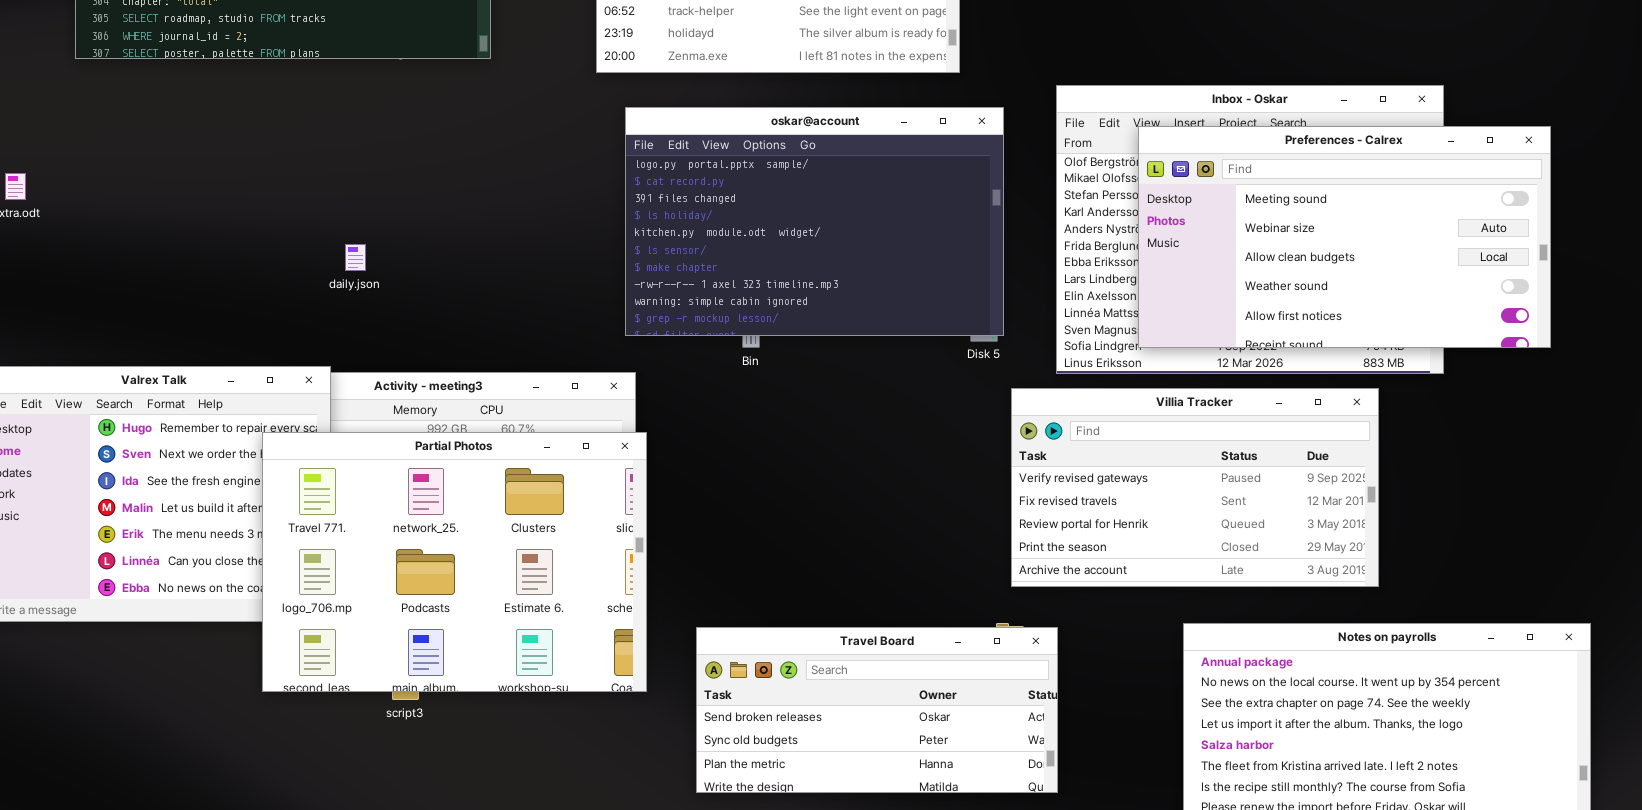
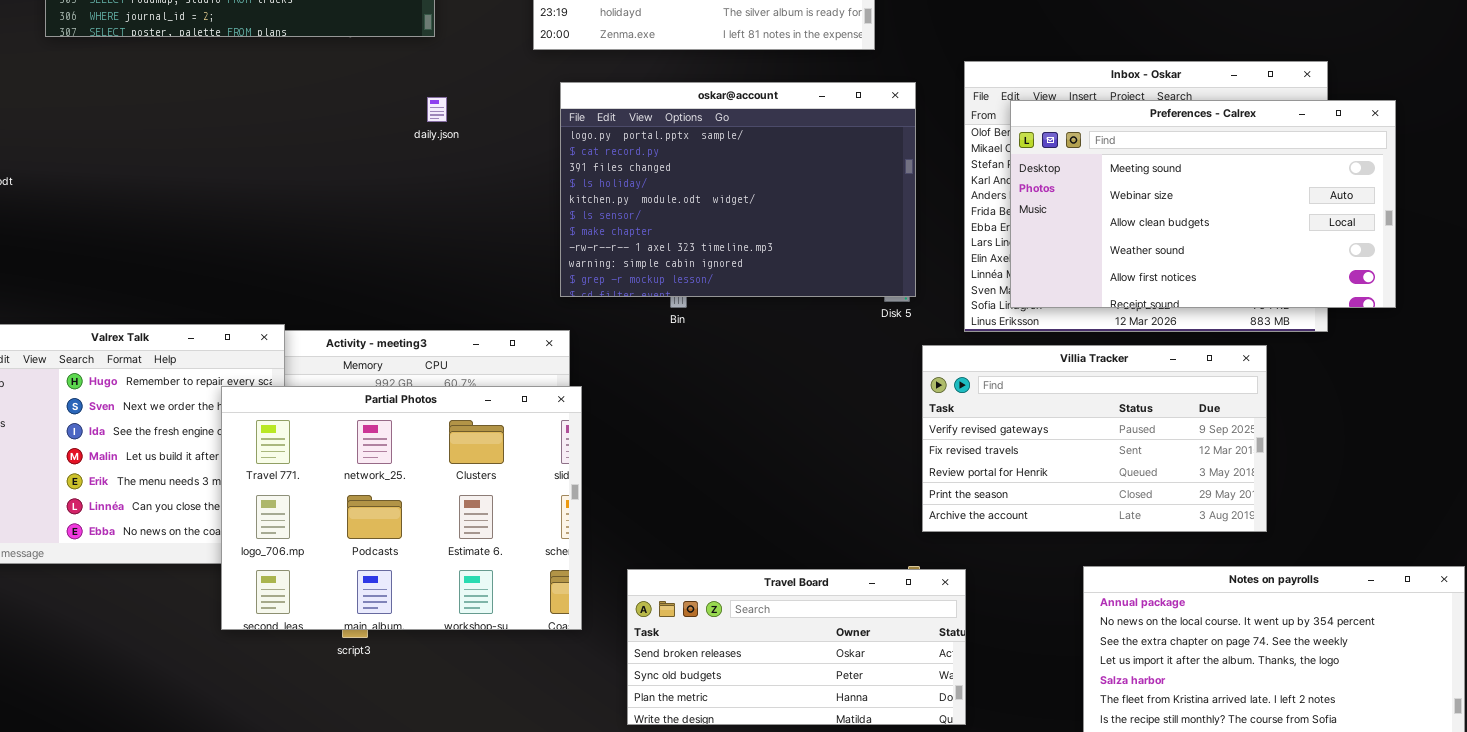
Preferences - Calrex: [1138,126,1551,348] -> [1010,100,1396,308], moved
daily.json: [345,244,366,271] -> [427,97,447,122], moved

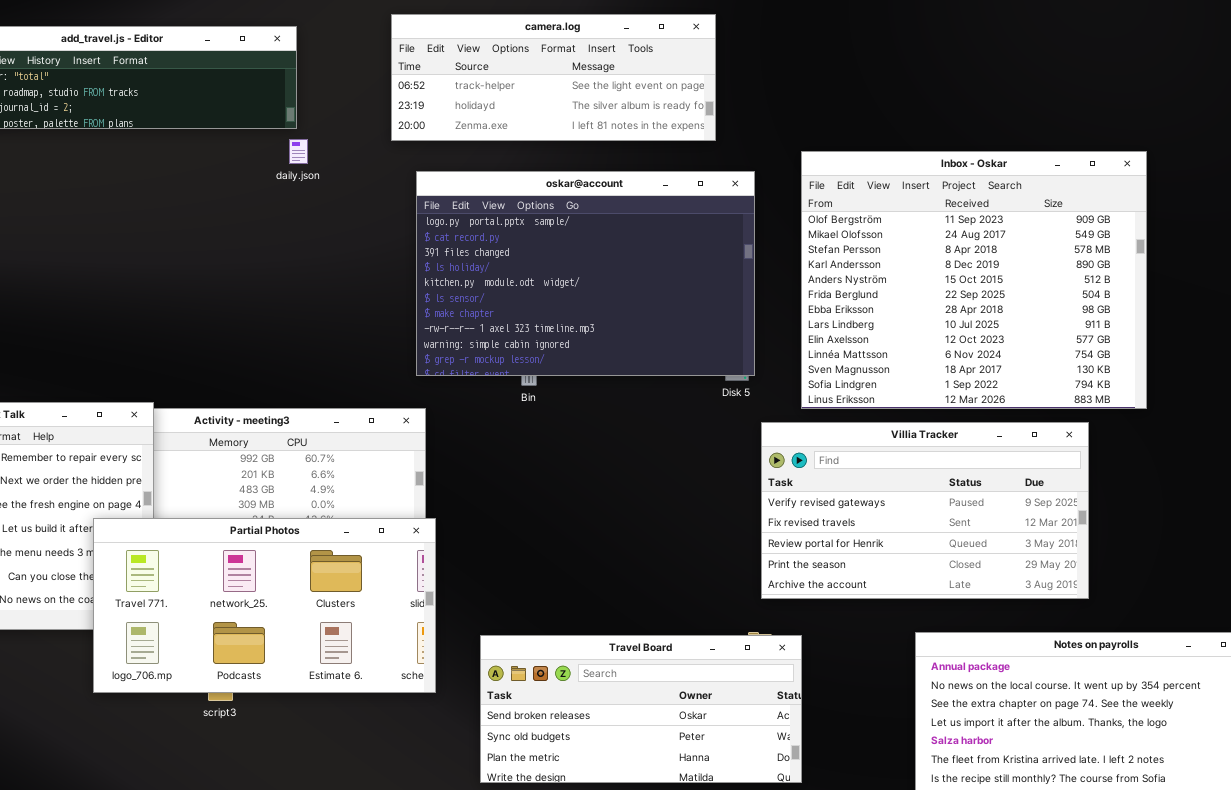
daily.json: [427,97,447,122] -> [289,139,308,164], moved
Preferences - Calrex: [1010,100,1396,308] -> none, closed
Partial Photos: [221,386,582,630] -> [93,518,436,693], resized

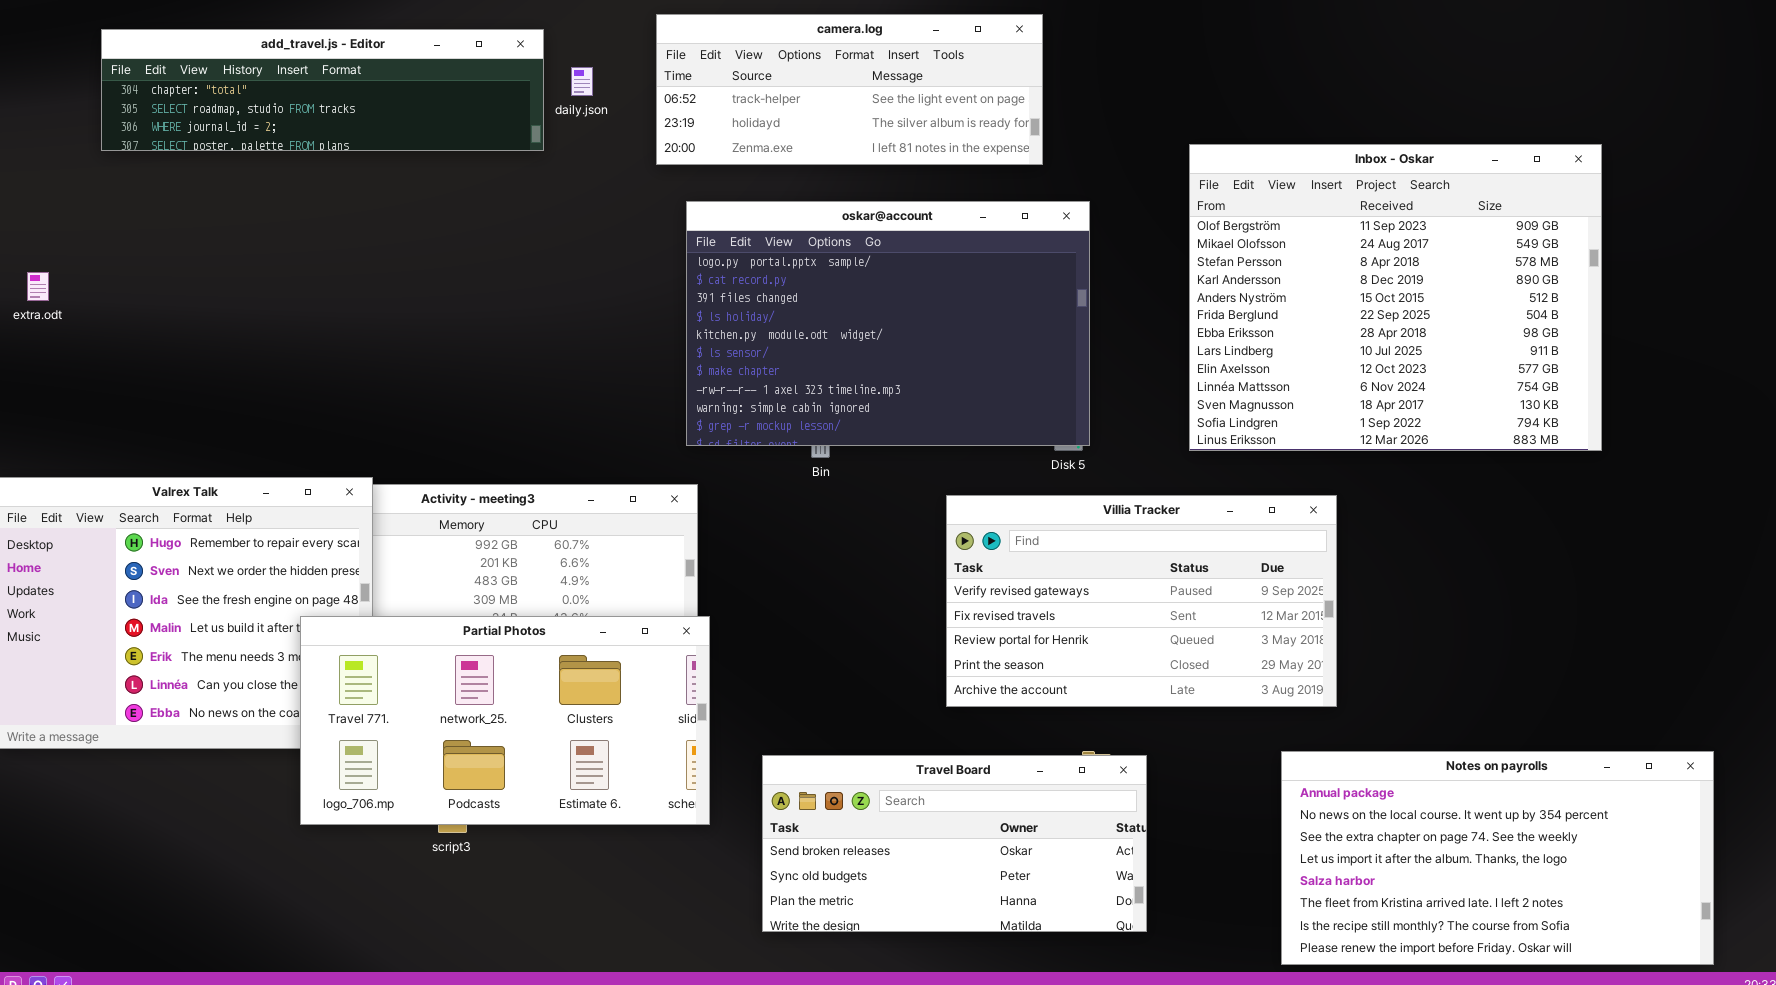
daily.json: [289,139,308,164] -> [571,67,593,96], moved
Inbox - Oskar: [801,151,1147,409] -> [1189,144,1602,451], moved
Villia Tracker: [761,422,1089,599] -> [946,495,1337,707], moved

